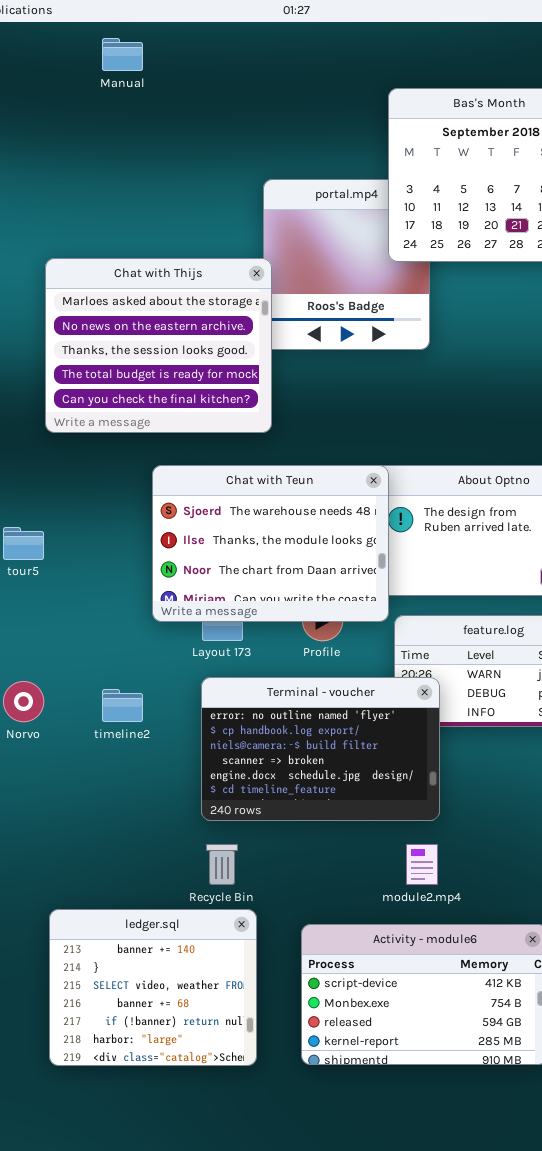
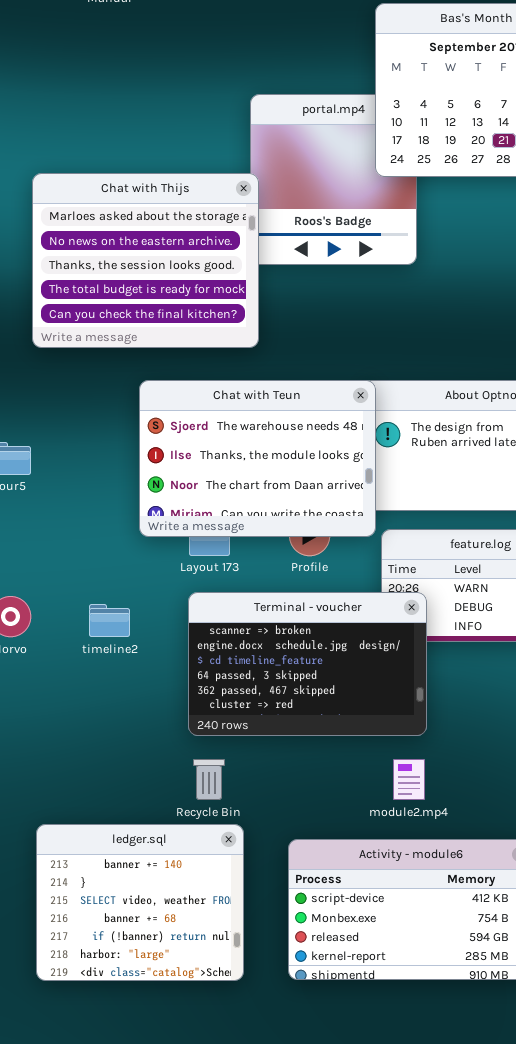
Terminal - voucher: [201,677,440,821] -> [188,592,427,736], scrolled down 3 rows

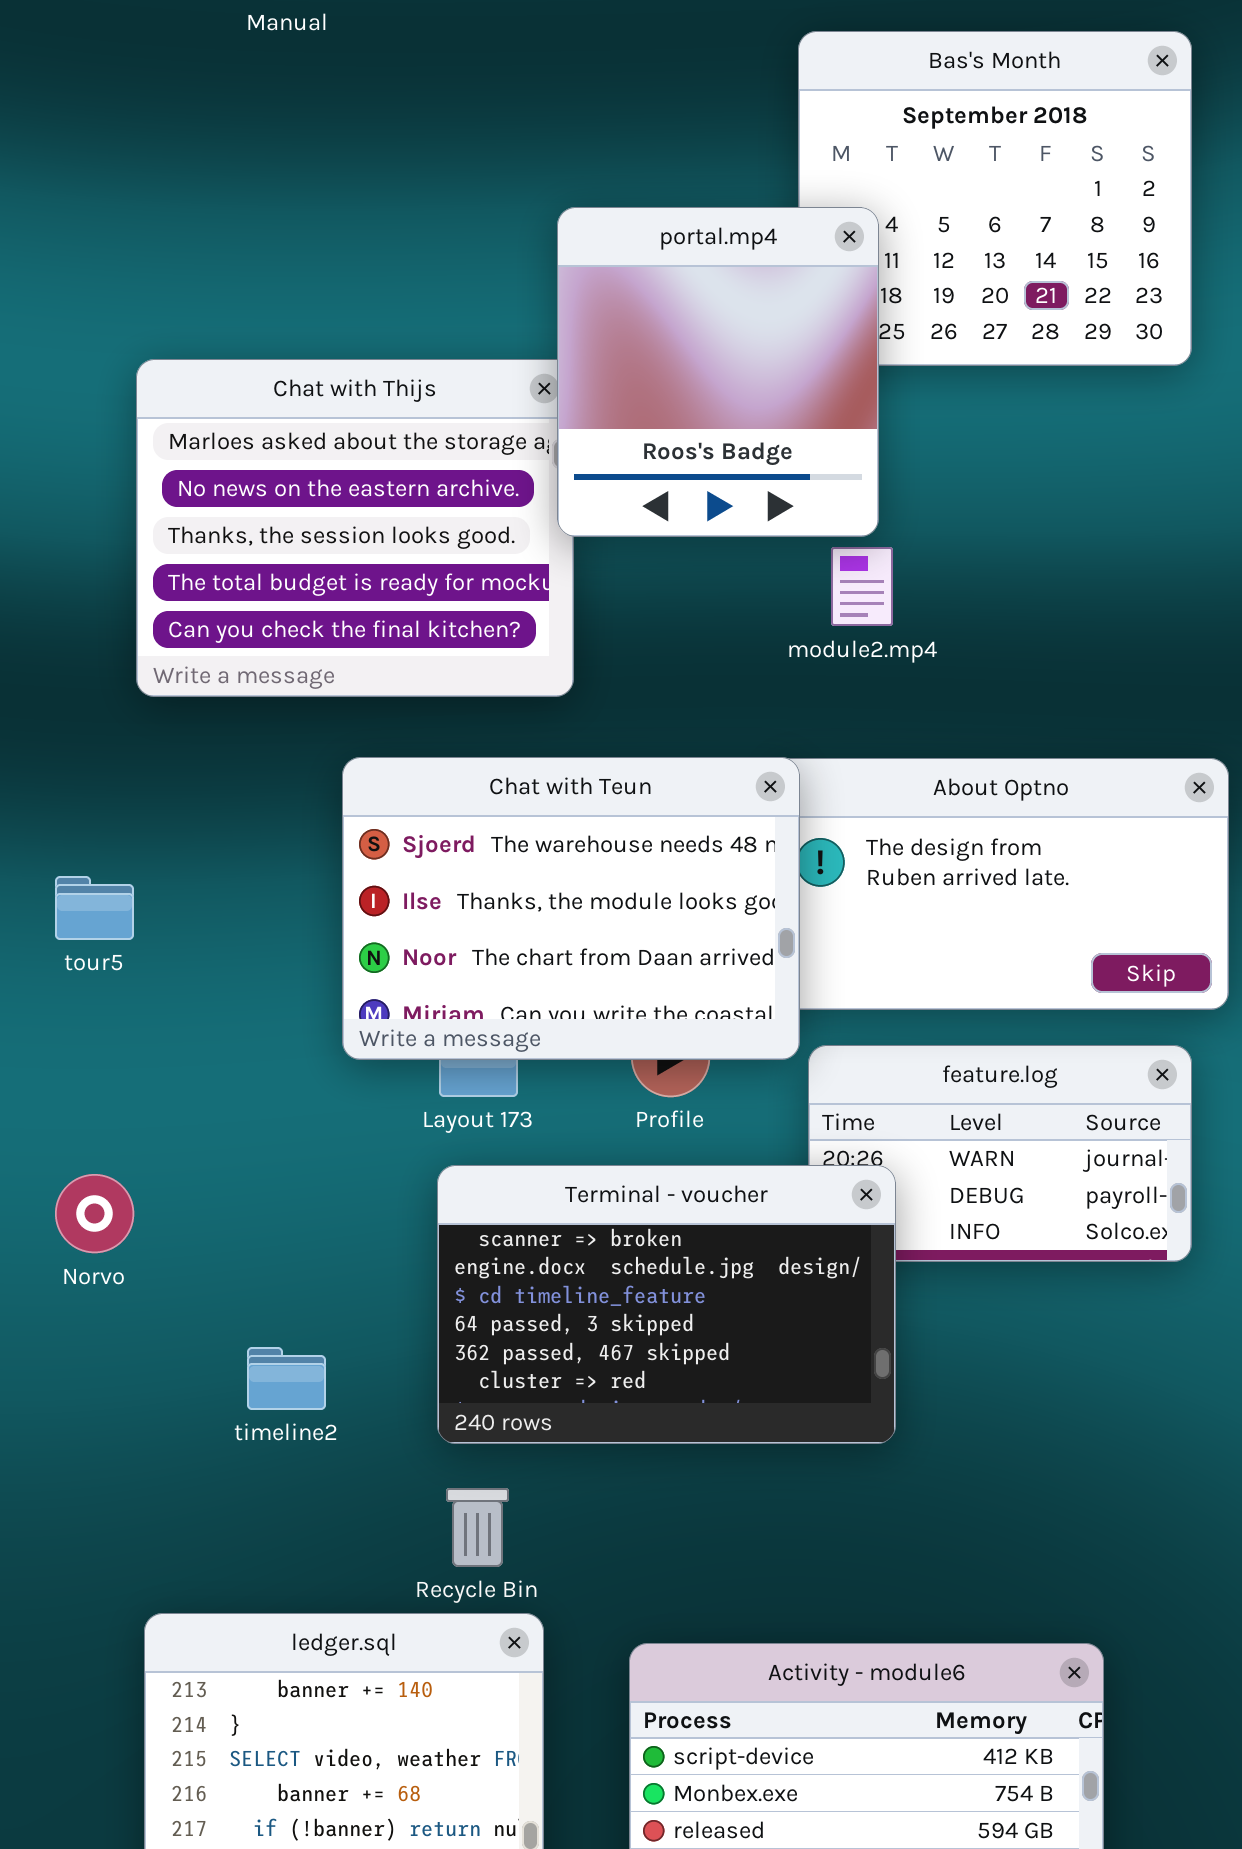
portal.mp4: [250,94,417,265] -> [557,207,879,537], raised
timeline2: [89,604,130,637] -> [247,1347,326,1410], moved
module2.mp4: [393,759,425,800] -> [831,547,893,626], moved

